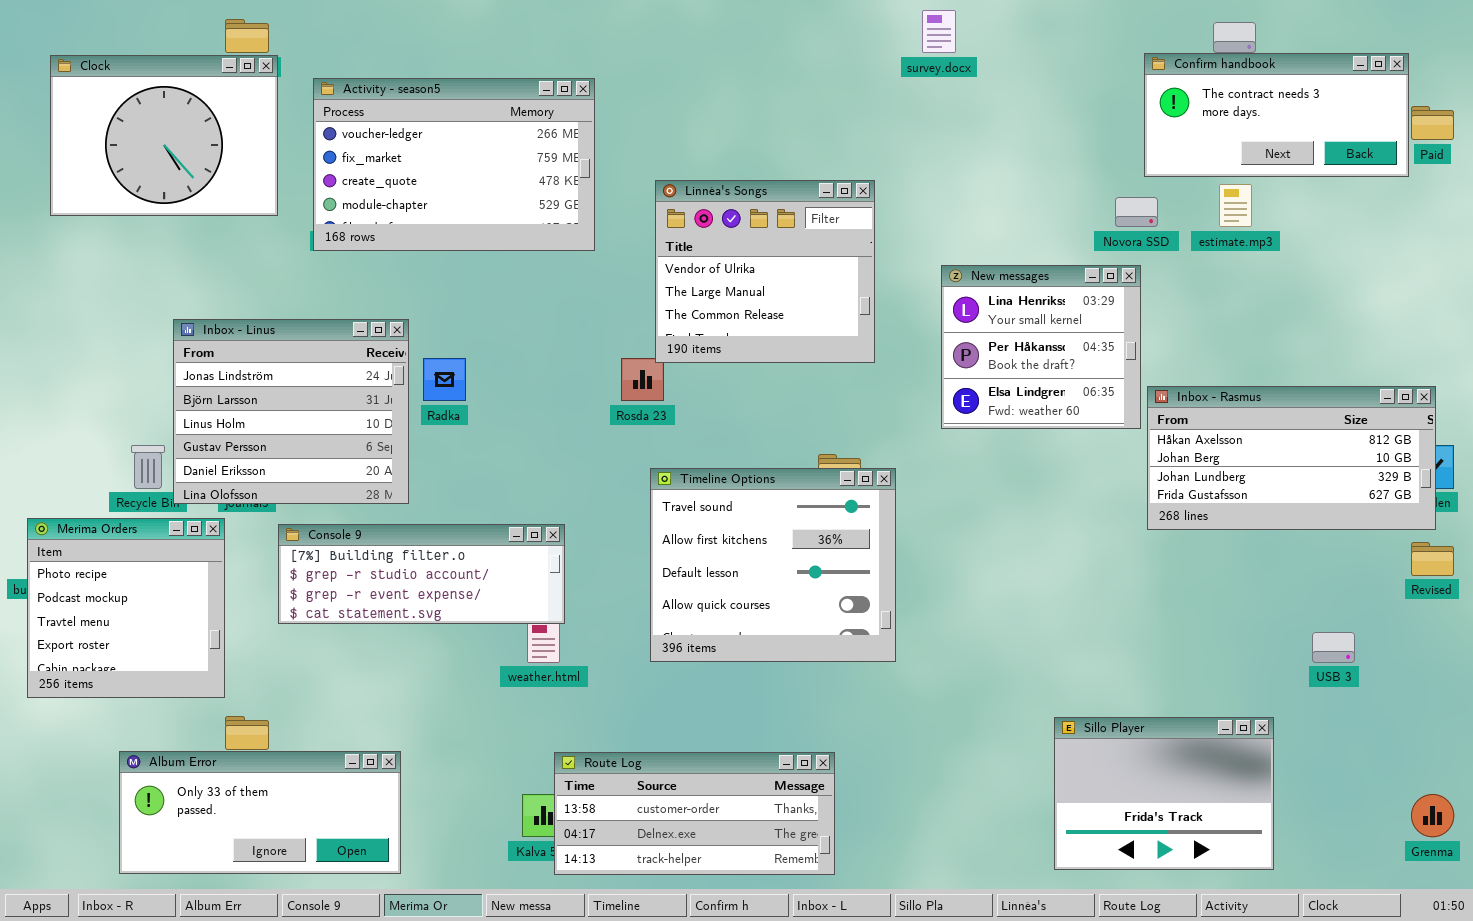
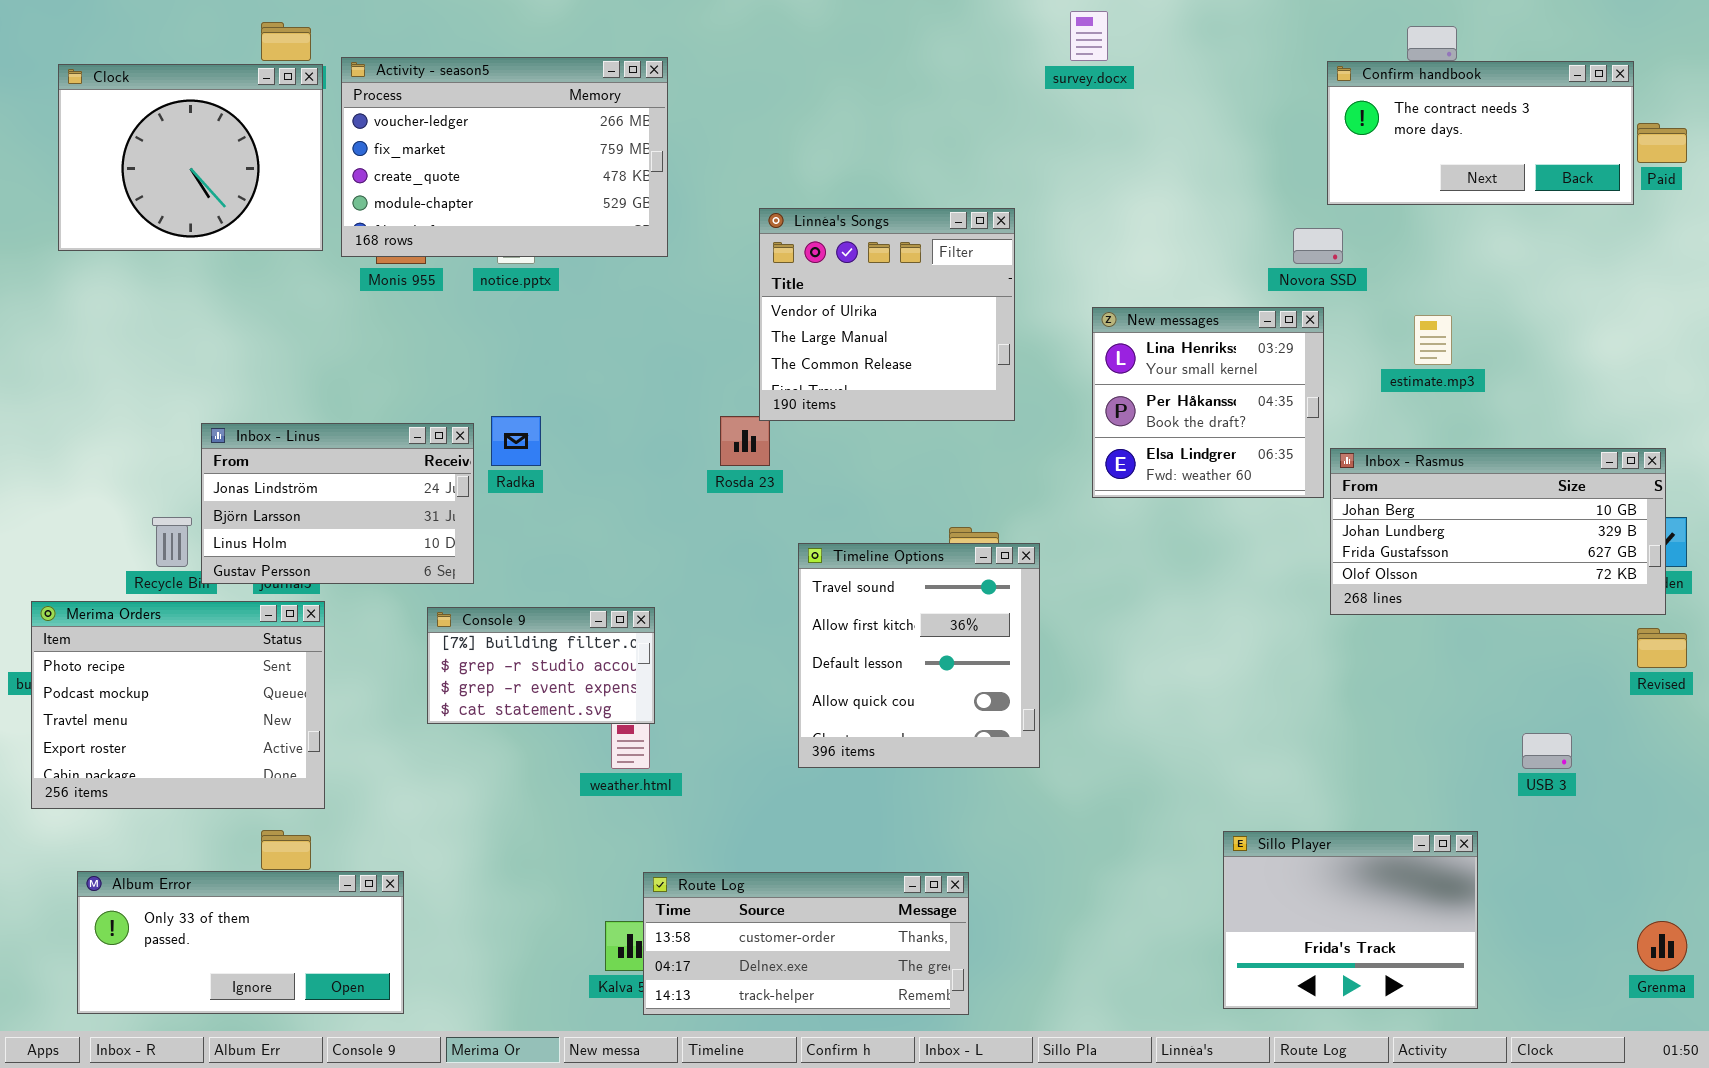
Activity - season5: [313,78,595,251] -> [341,57,668,257], moved
estimate.mp3: [1219,184,1252,227] -> [1414,315,1452,365], moved
Inbox - Linus: [173,319,409,504] -> [201,423,474,584], resized
Inbox - Rasmus: [1147,386,1436,530] -> [1330,448,1666,615], scrolled down 1 row
Timeline Options: [650,468,896,662] -> [798,543,1040,768], resized
Merima Orders: [27,518,225,698] -> [31,601,325,809], resized
Console 9: [278,524,565,624] -> [427,607,655,724], resized
Album Error: [119,751,401,874] -> [77,871,404,1014], moved

